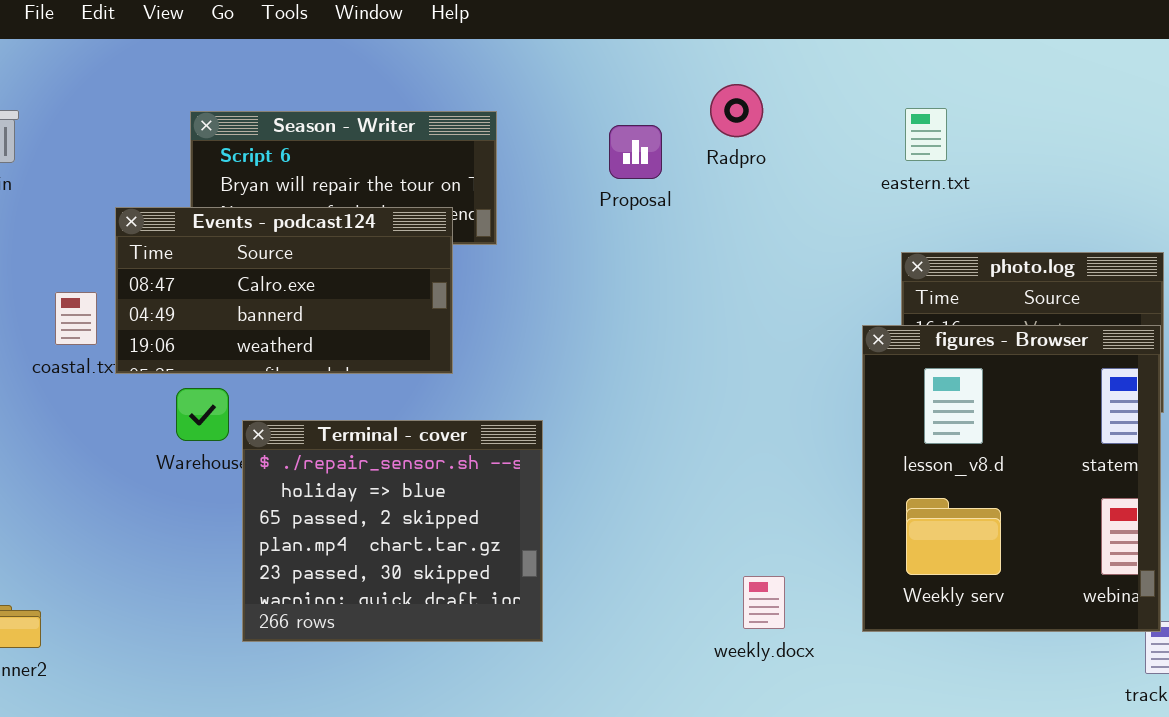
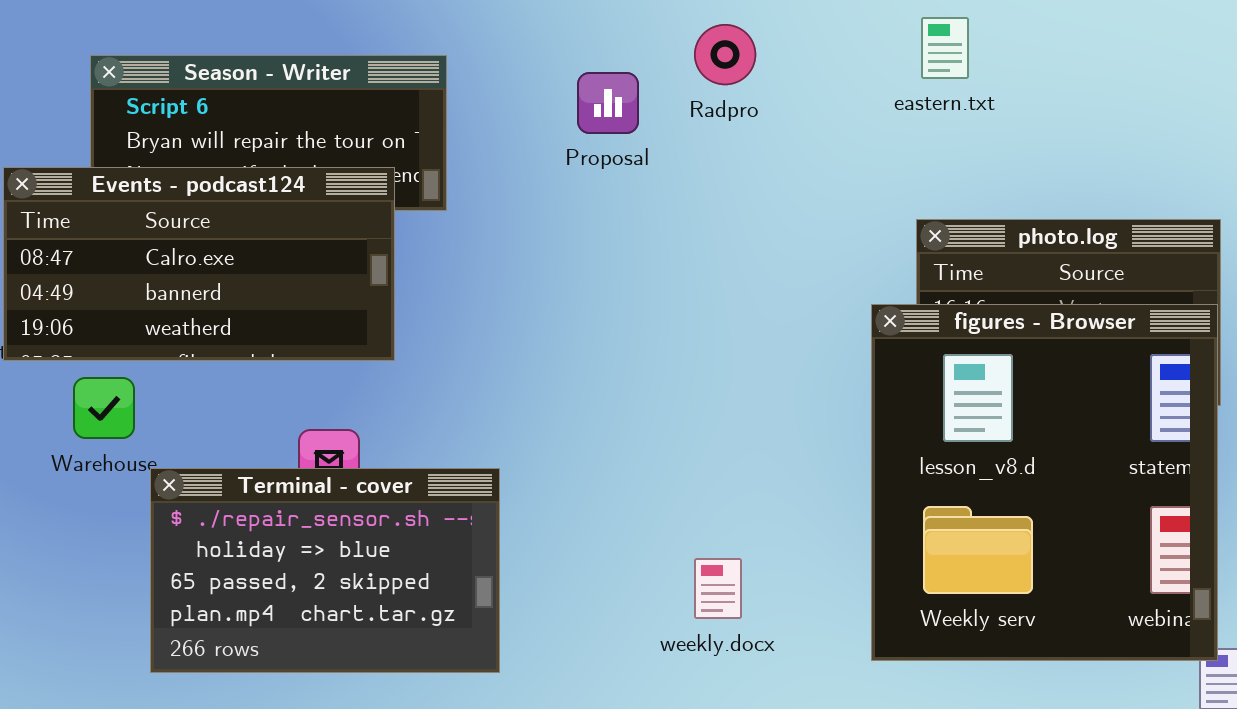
eastern.txt: [905,108,947,161] -> [921,17,969,79], moved
Terminal - cover: [242,420,543,642] -> [150,468,500,673], resized
weekly.docx: [743,576,785,629] -> [694,558,742,619], moved

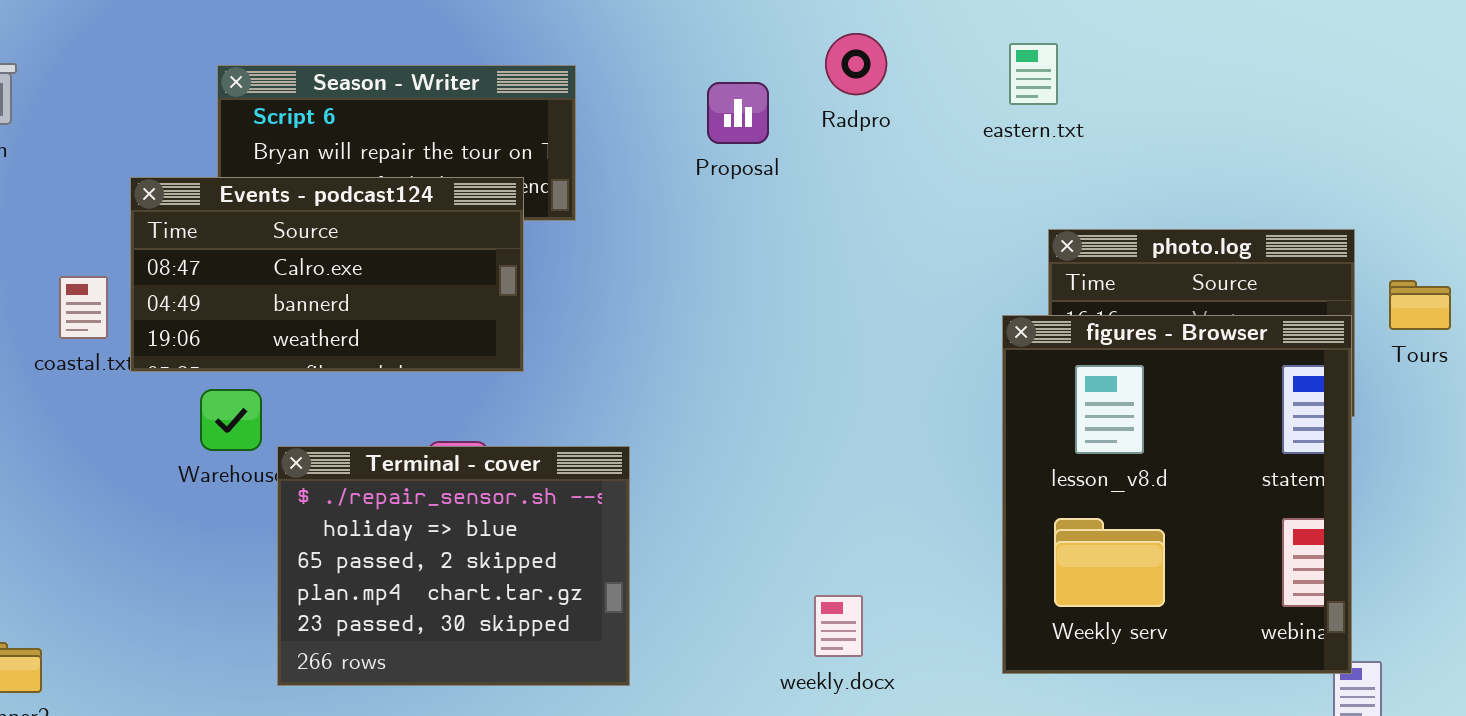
eastern.txt: [921,17,969,79] -> [1009,43,1058,105], moved
Terminal - cover: [150,468,500,673] -> [277,446,630,686], resized
weekly.docx: [694,558,742,619] -> [814,595,863,657], moved

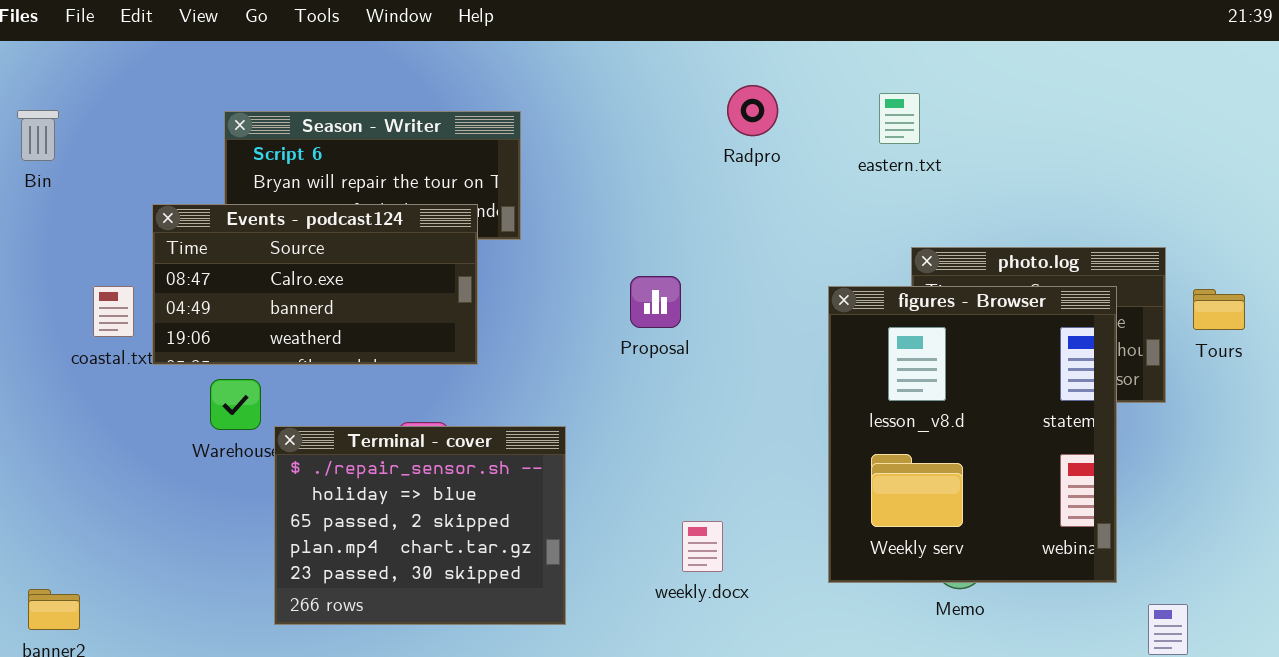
Proposal: [707,82,769,144] -> [630,276,681,328], moved
figures - Browser: [1002,315,1352,674] -> [828,286,1117,583], moved
weekly.docx: [814,595,863,657] -> [682,521,723,572], moved

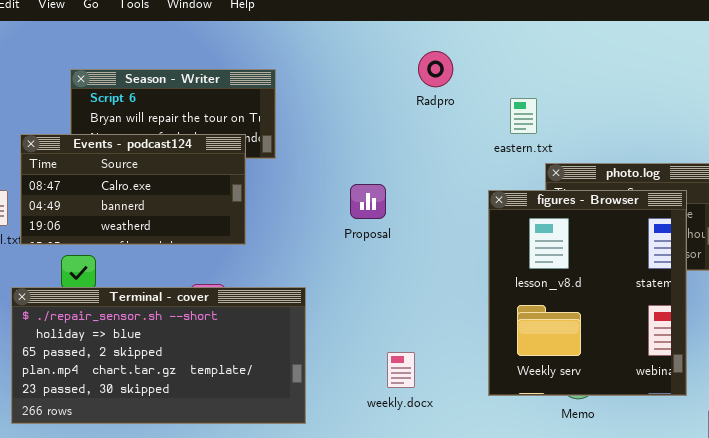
eastern.txt: [879,93,920,144] -> [510,98,537,134], moved
Terminal - cover: [274,426,566,625] -> [11,287,306,424], resized

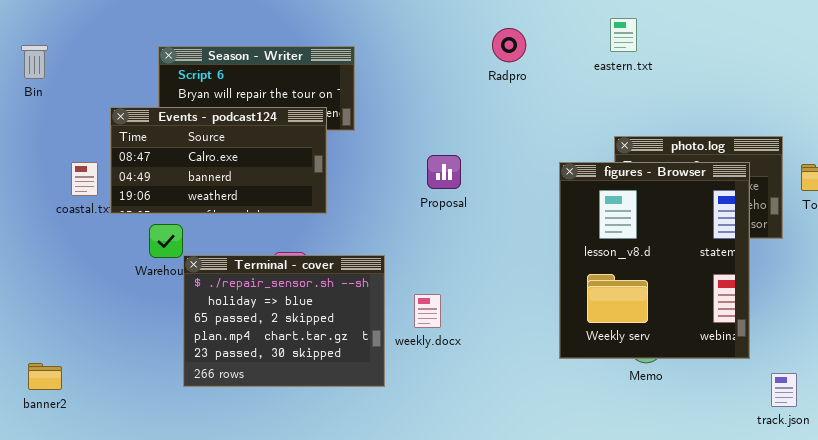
eastern.txt: [510,98,537,134] -> [610,18,637,52], moved
Terminal - cover: [11,287,306,424] -> [183,255,385,387], resized
weekly.docx: [387,352,415,388] -> [414,294,441,328], moved

